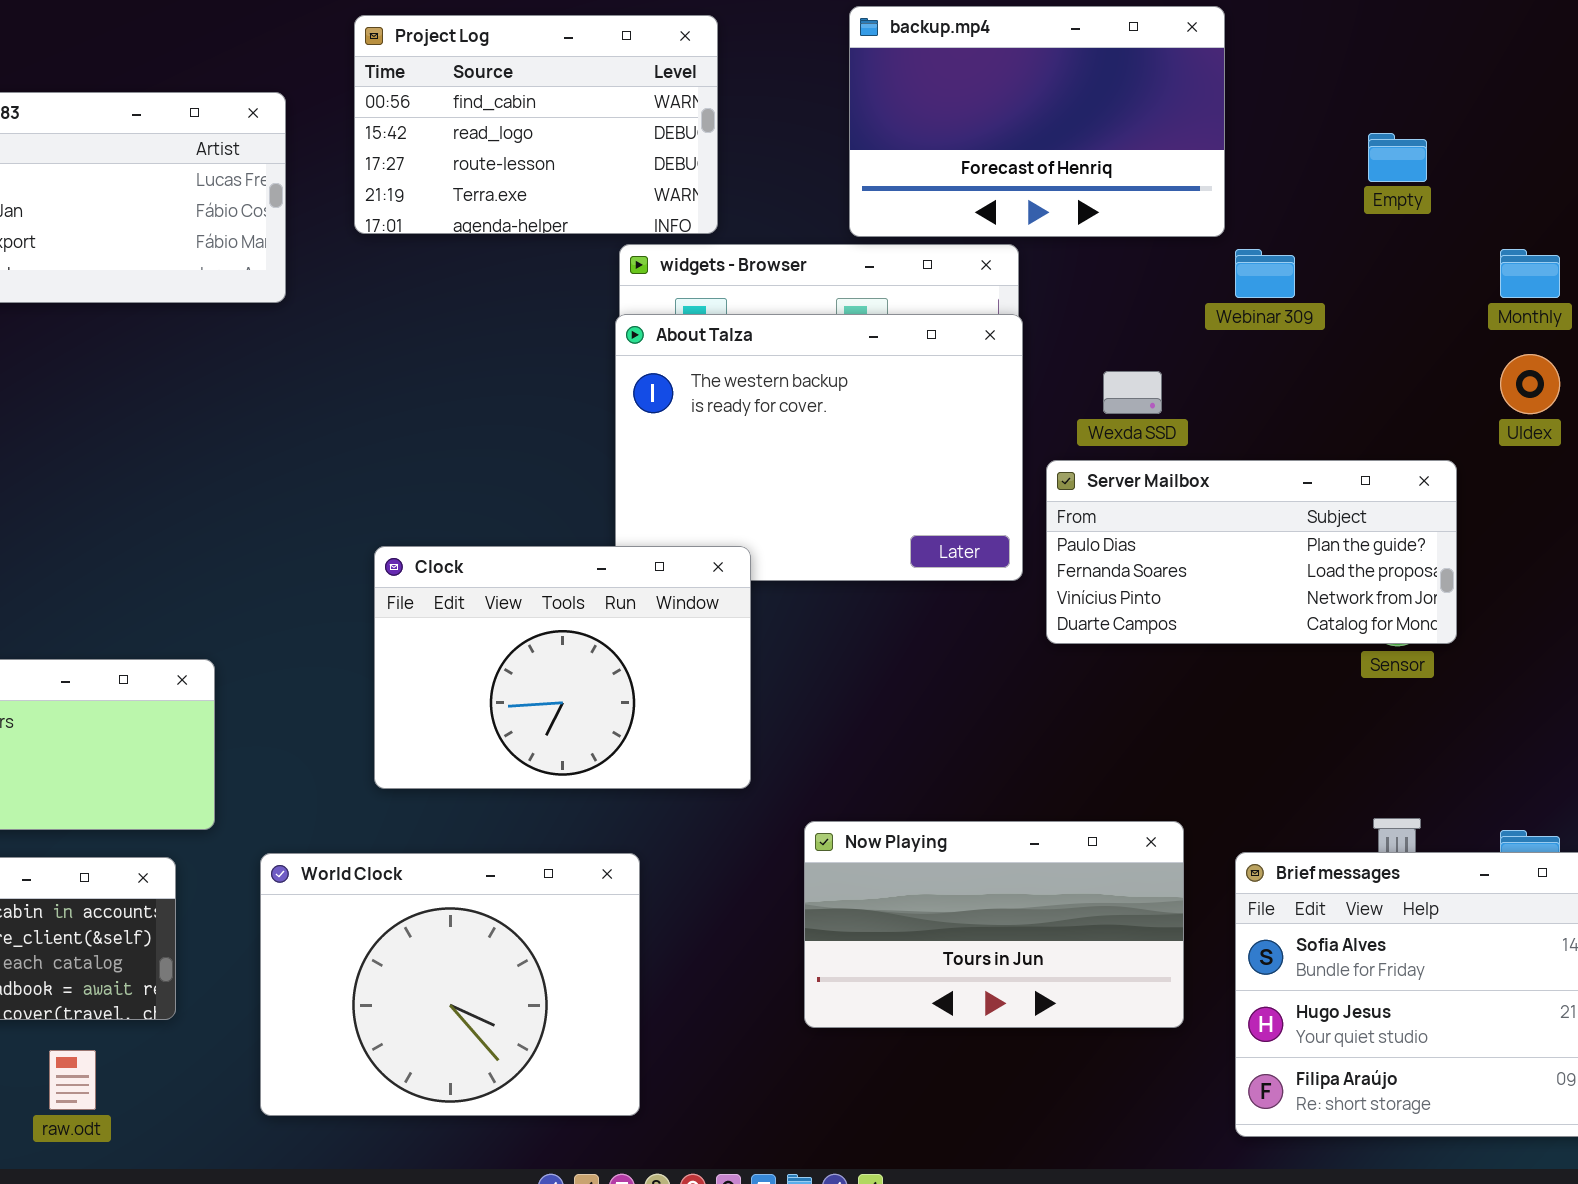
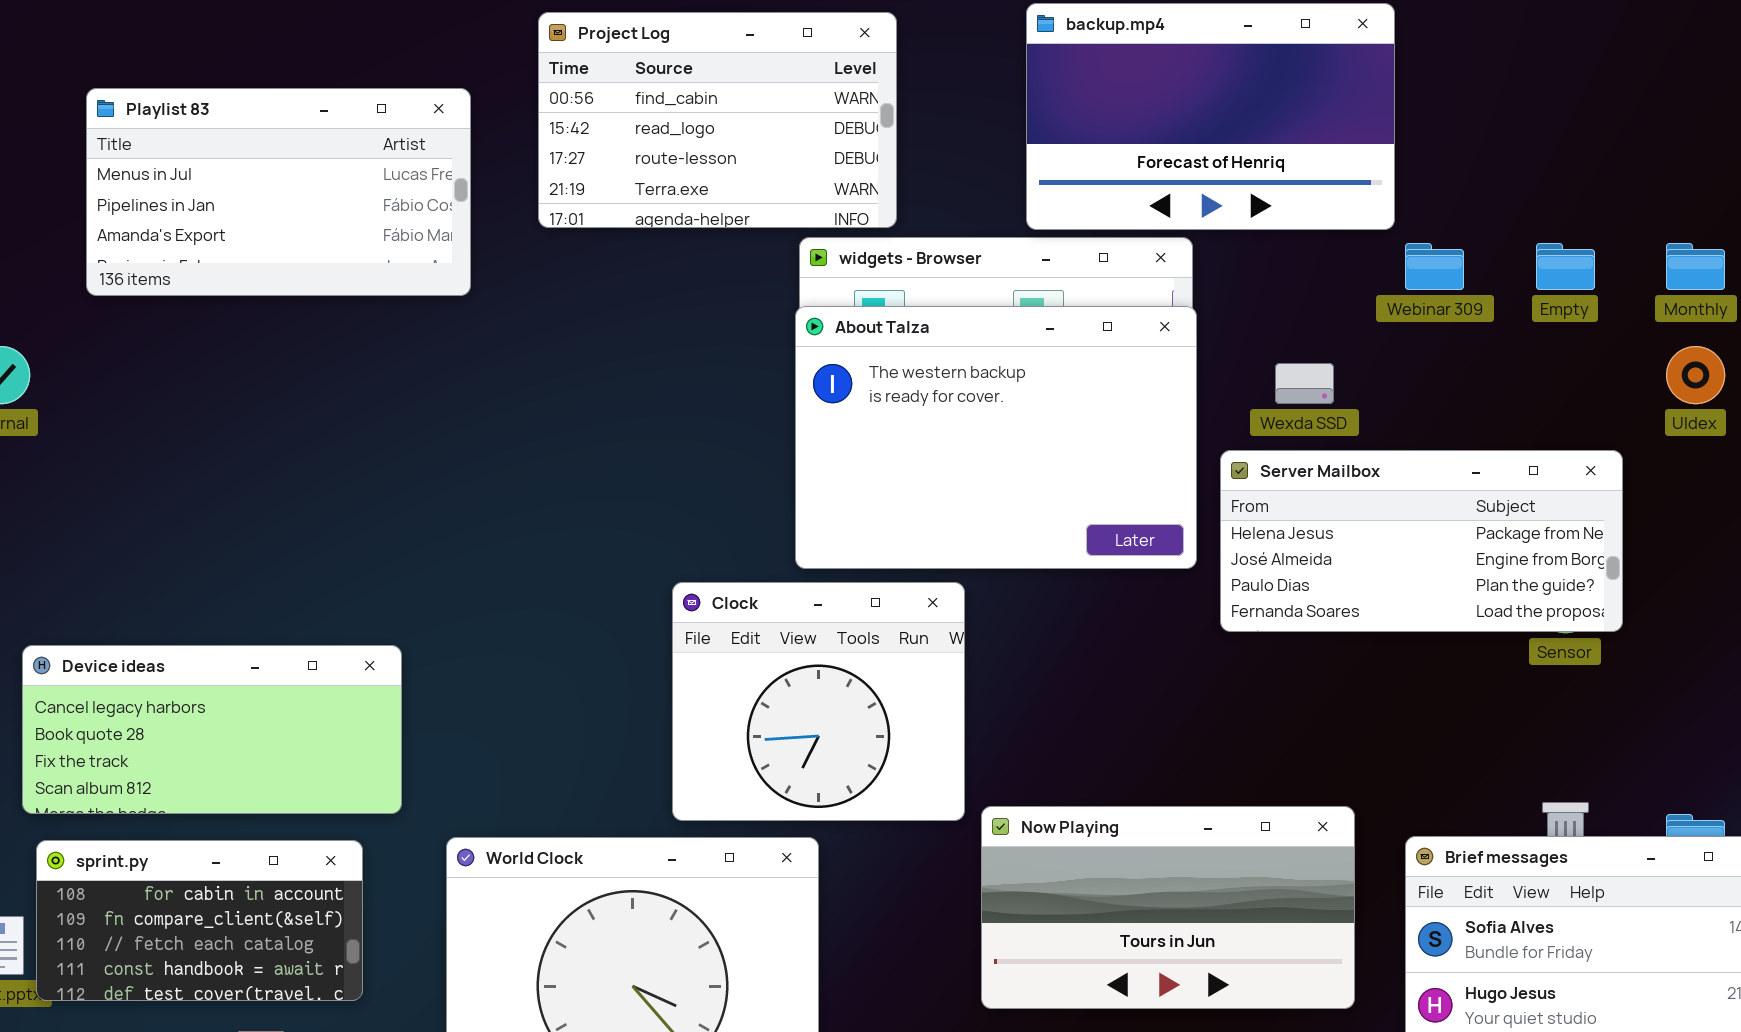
Empty: [1368,133,1427,182] -> [1536,243,1595,290], moved
Server Mailbox: [1046,460,1457,644] -> [1220,450,1623,632], scrolled up 2 rows
Clock: [374,546,751,789] -> [672,582,965,821], moved, resized

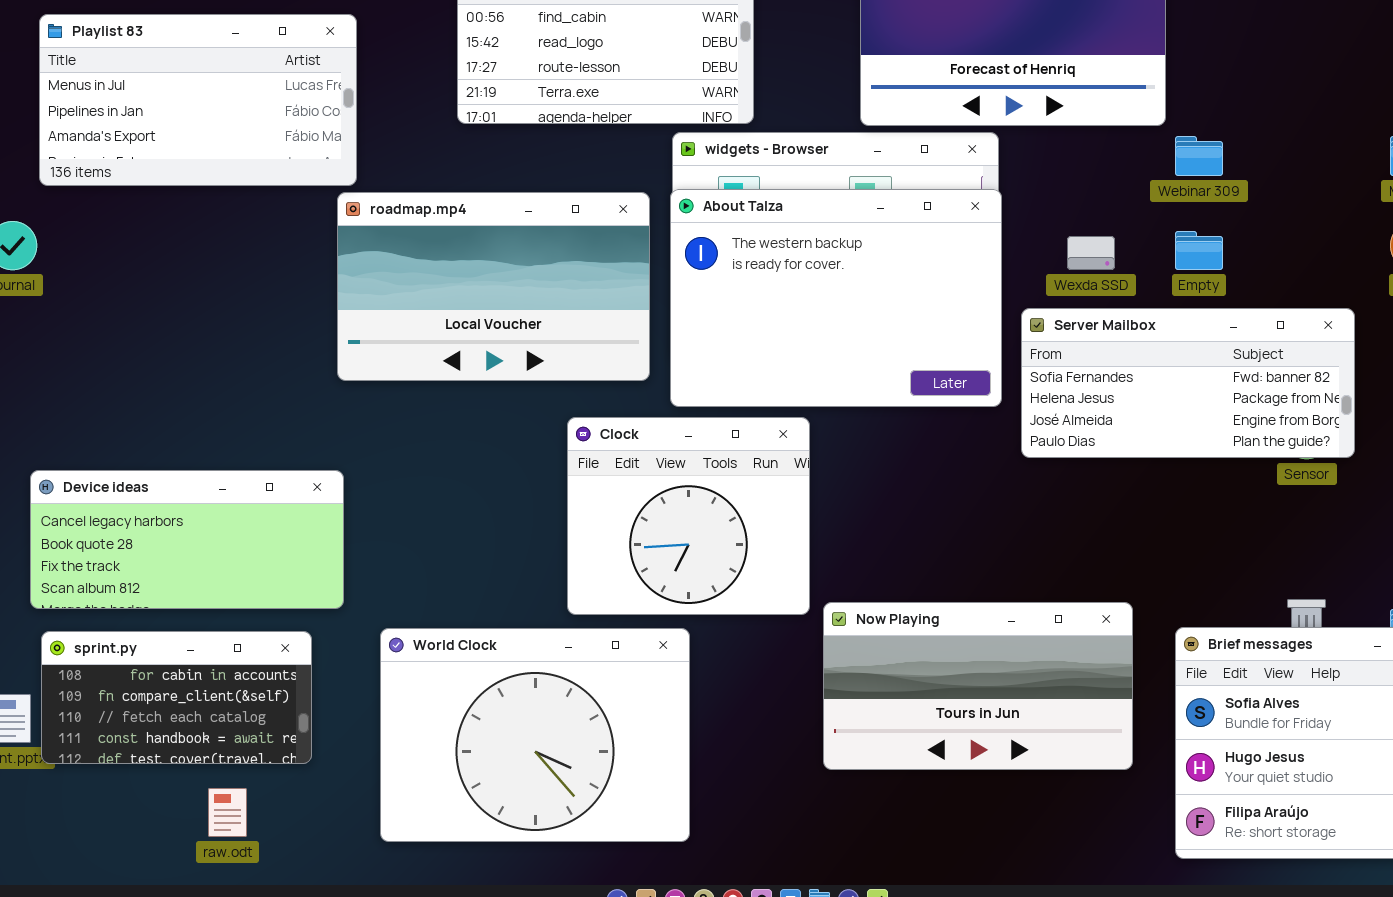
Playlist 83: [86,88,471,296] -> [39,14,357,186], moved
Empty: [1536,243,1595,290] -> [1175,231,1223,270], moved
roadmap.mp4: none -> [337,192,650,381], opened
Server Mailbox: [1220,450,1623,632] -> [1021,308,1355,458], scrolled up 1 row

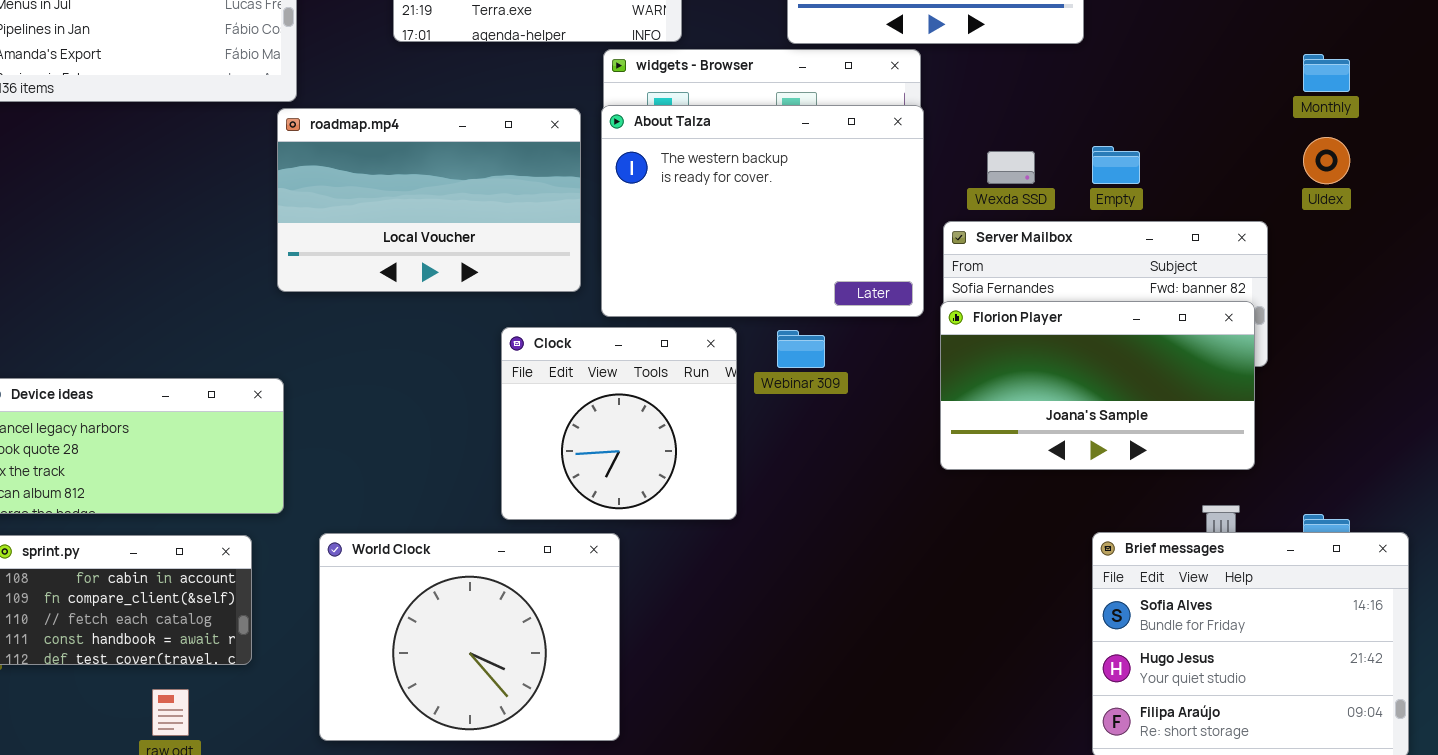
Webinar 309: [1175,136,1223,176] -> [777,330,825,368], moved
Florion Player: none -> [940,301,1255,470], opened
Now Playing: [823,602,1133,770] -> none, closed

